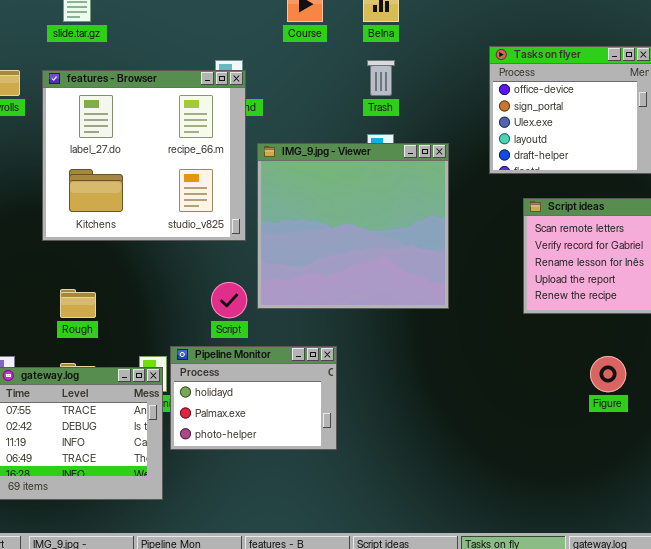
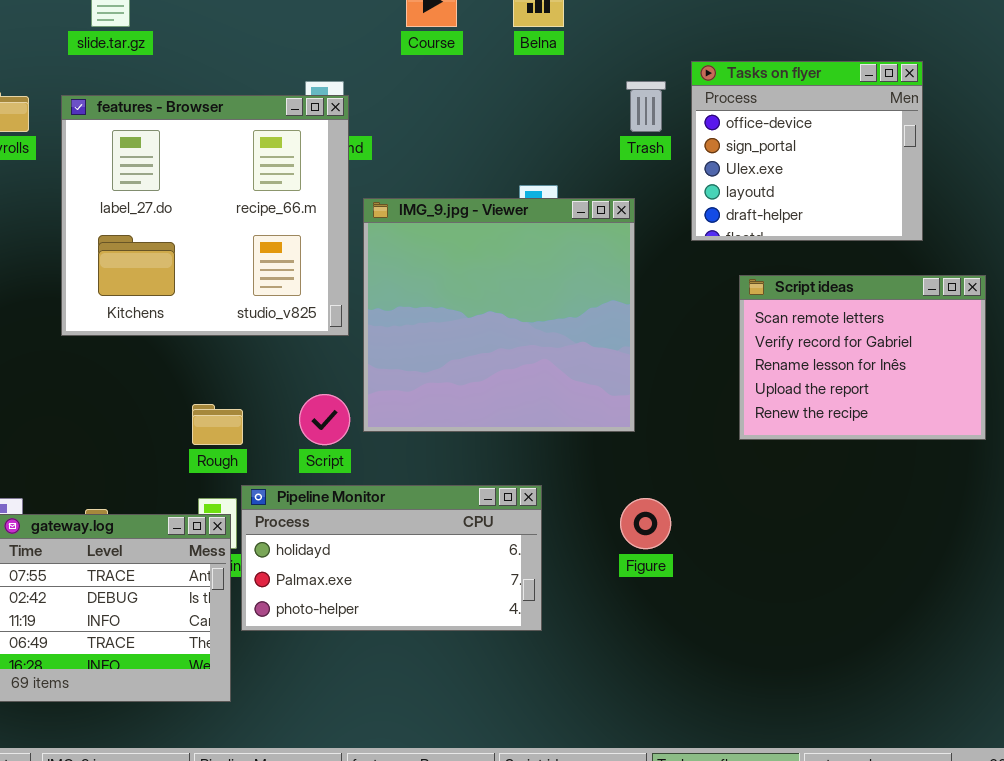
Trash: [367,60,395,96] -> [626,81,666,132], moved
Rough: [60,289,96,318] -> [192,404,243,445], moved
Pipeline Monitor: [170,346,337,450] -> [241,485,542,631], resized
Figure: [590,356,626,392] -> [620,498,671,549], moved

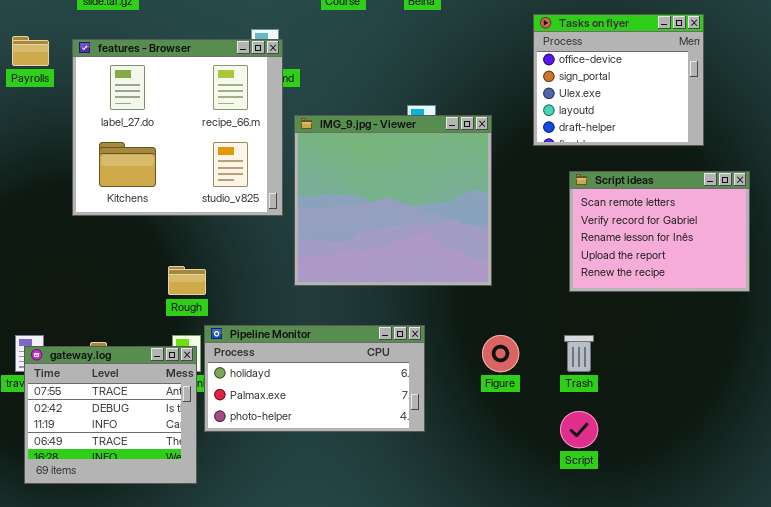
Trash: [626,81,666,132] -> [564,335,594,372], moved
Script: [299,394,350,445] -> [560,411,598,448], moved

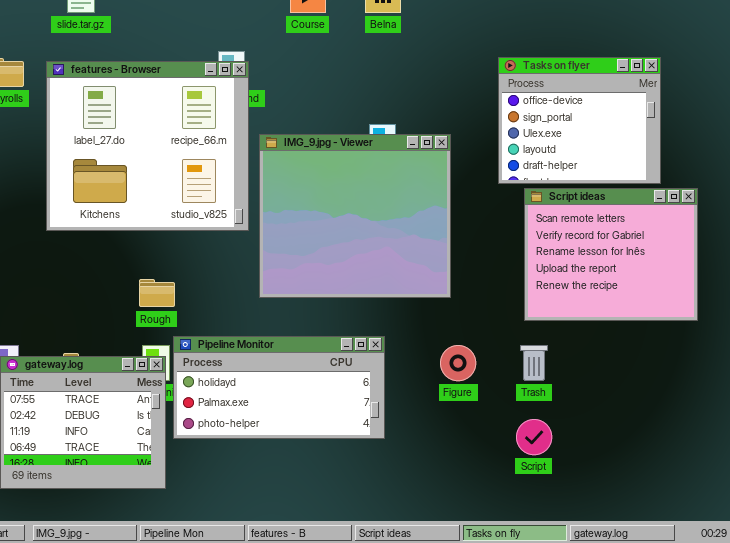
Tasks on flyer: [533,14,704,146] -> [498,57,661,184], moved
Script ideas: [569,171,750,292] -> [524,188,698,321], resized

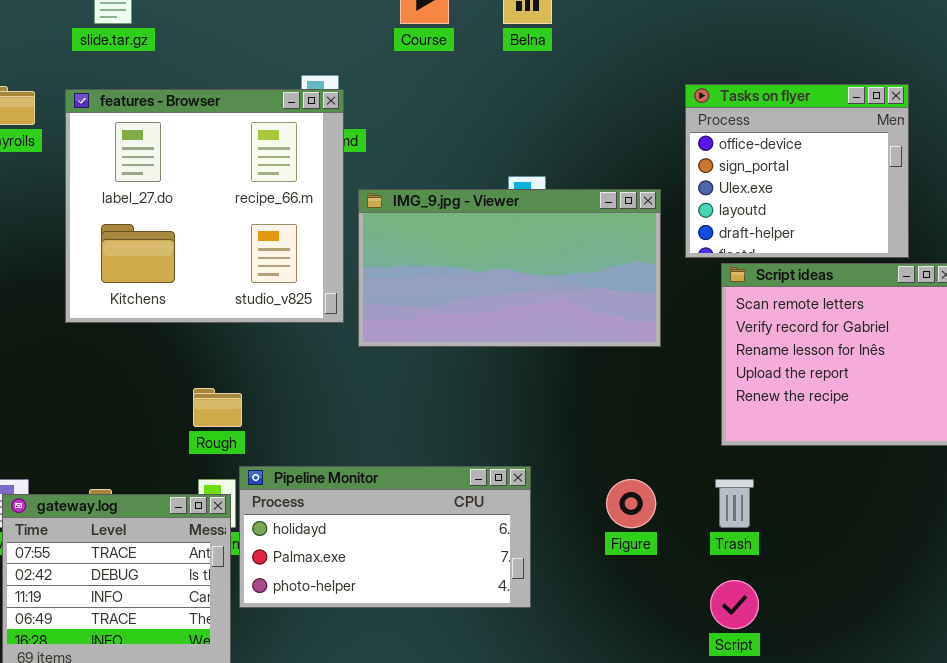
IMG_9.jpg - Viewer: [259,134,451,298] -> [358,189,661,347], resized

